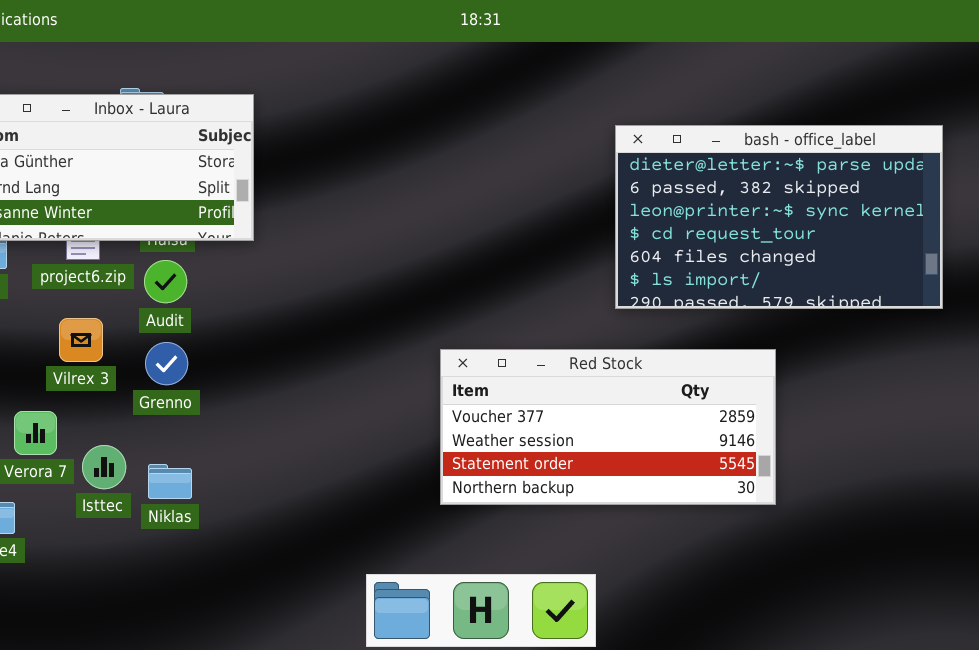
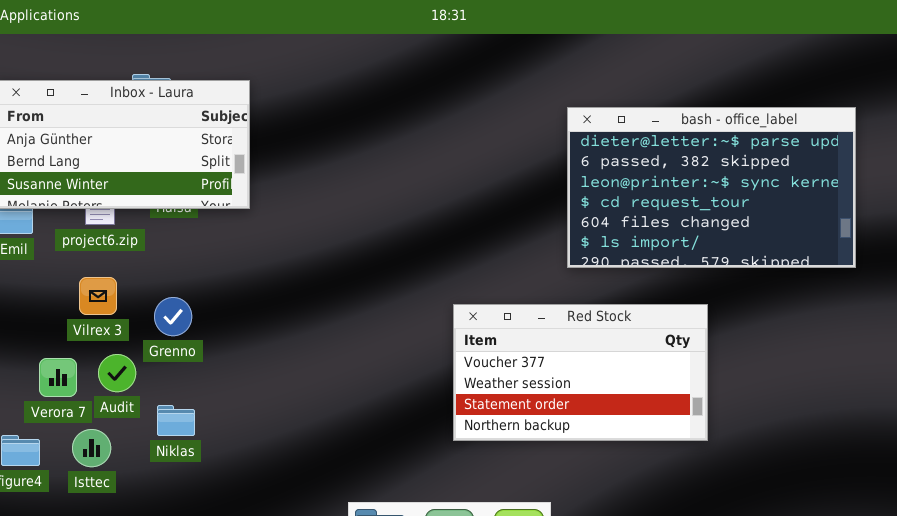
Audit: [144,260,187,303] -> [98,354,136,392], moved
Red Stock: [440,349,776,505] -> [453,304,708,441], resized
Isttec: [82,445,126,489] -> [72,429,111,467], moved

